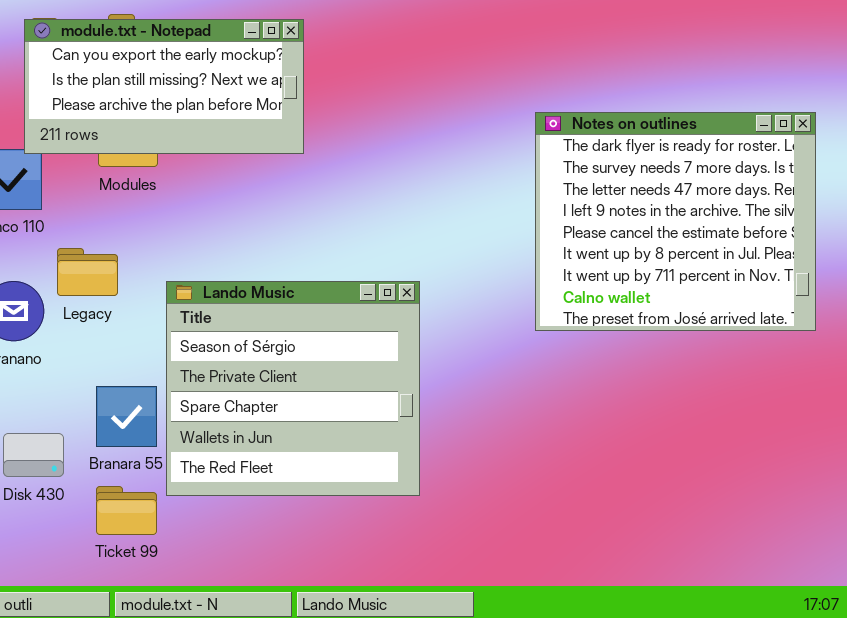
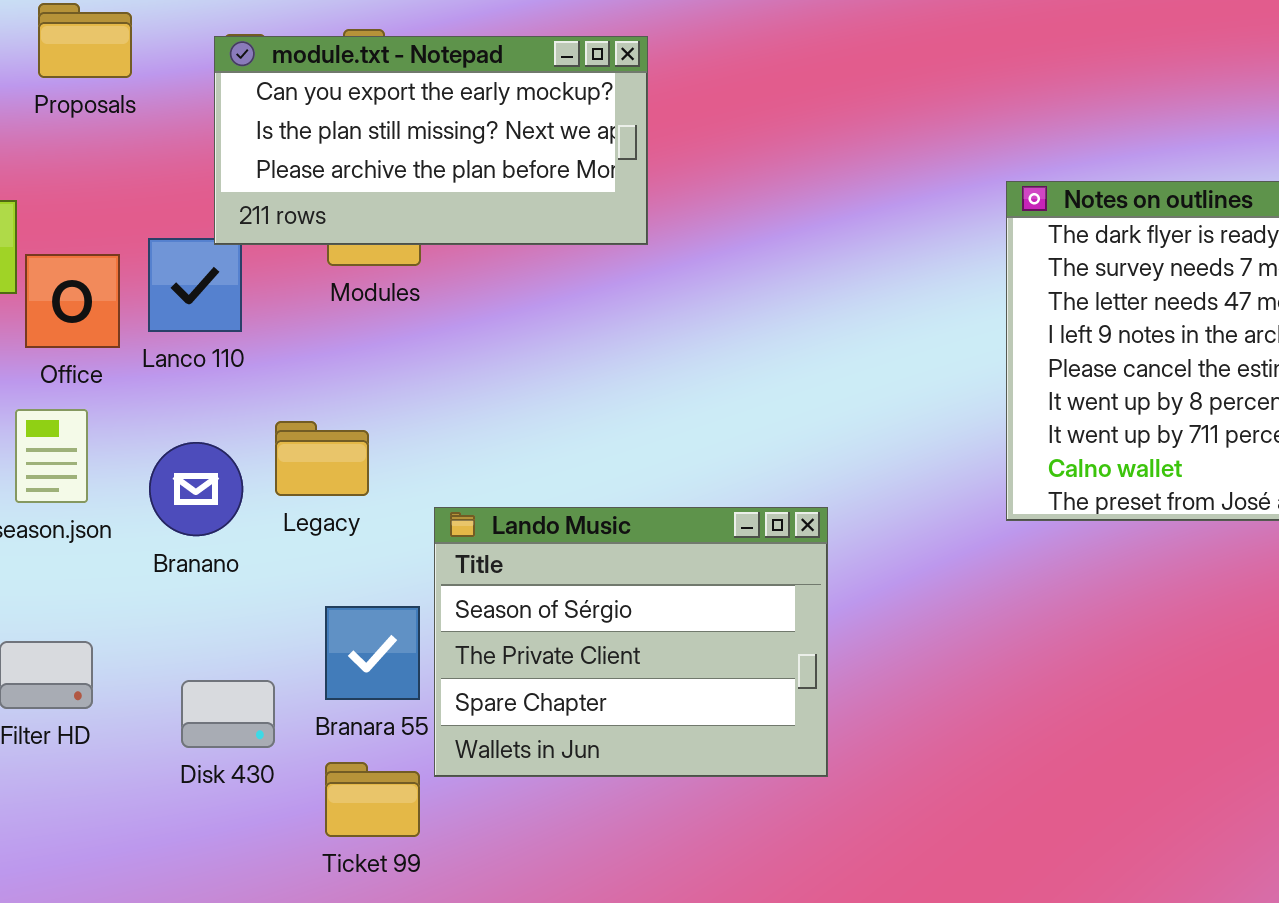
Legacy: [57,248,118,296] -> [275,421,369,496], moved
Lando Music: [166,281,420,496] -> [434,507,828,777], resized

